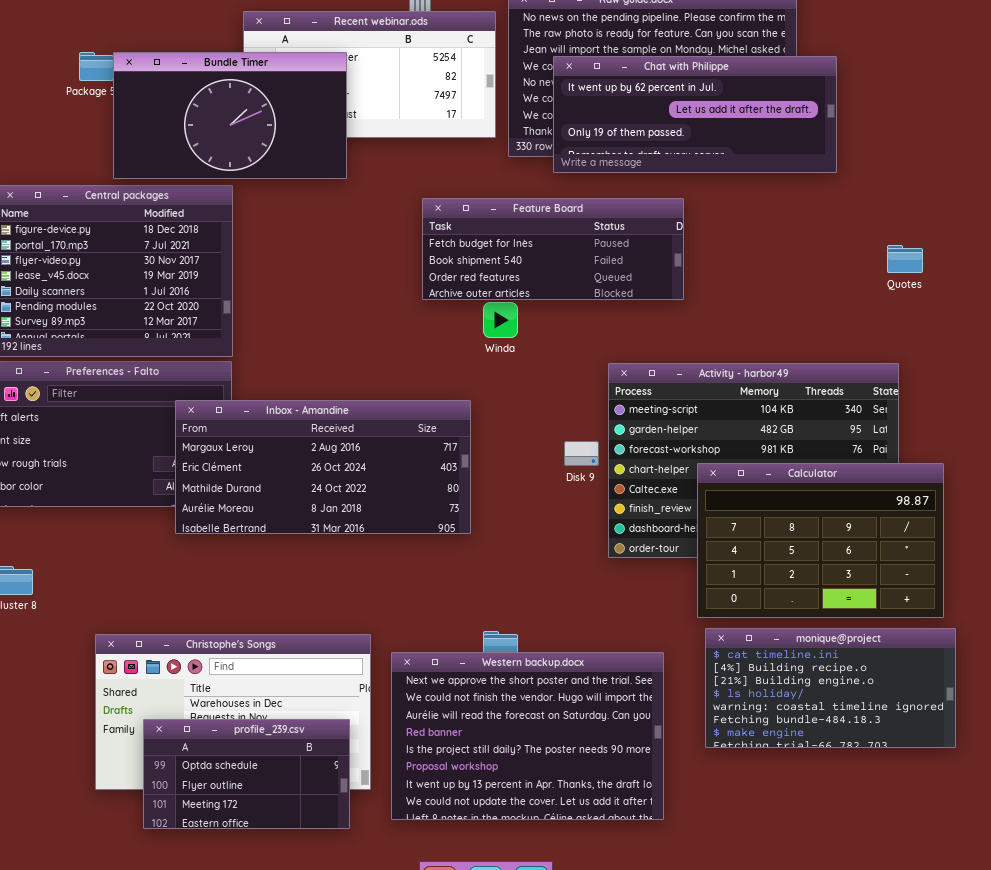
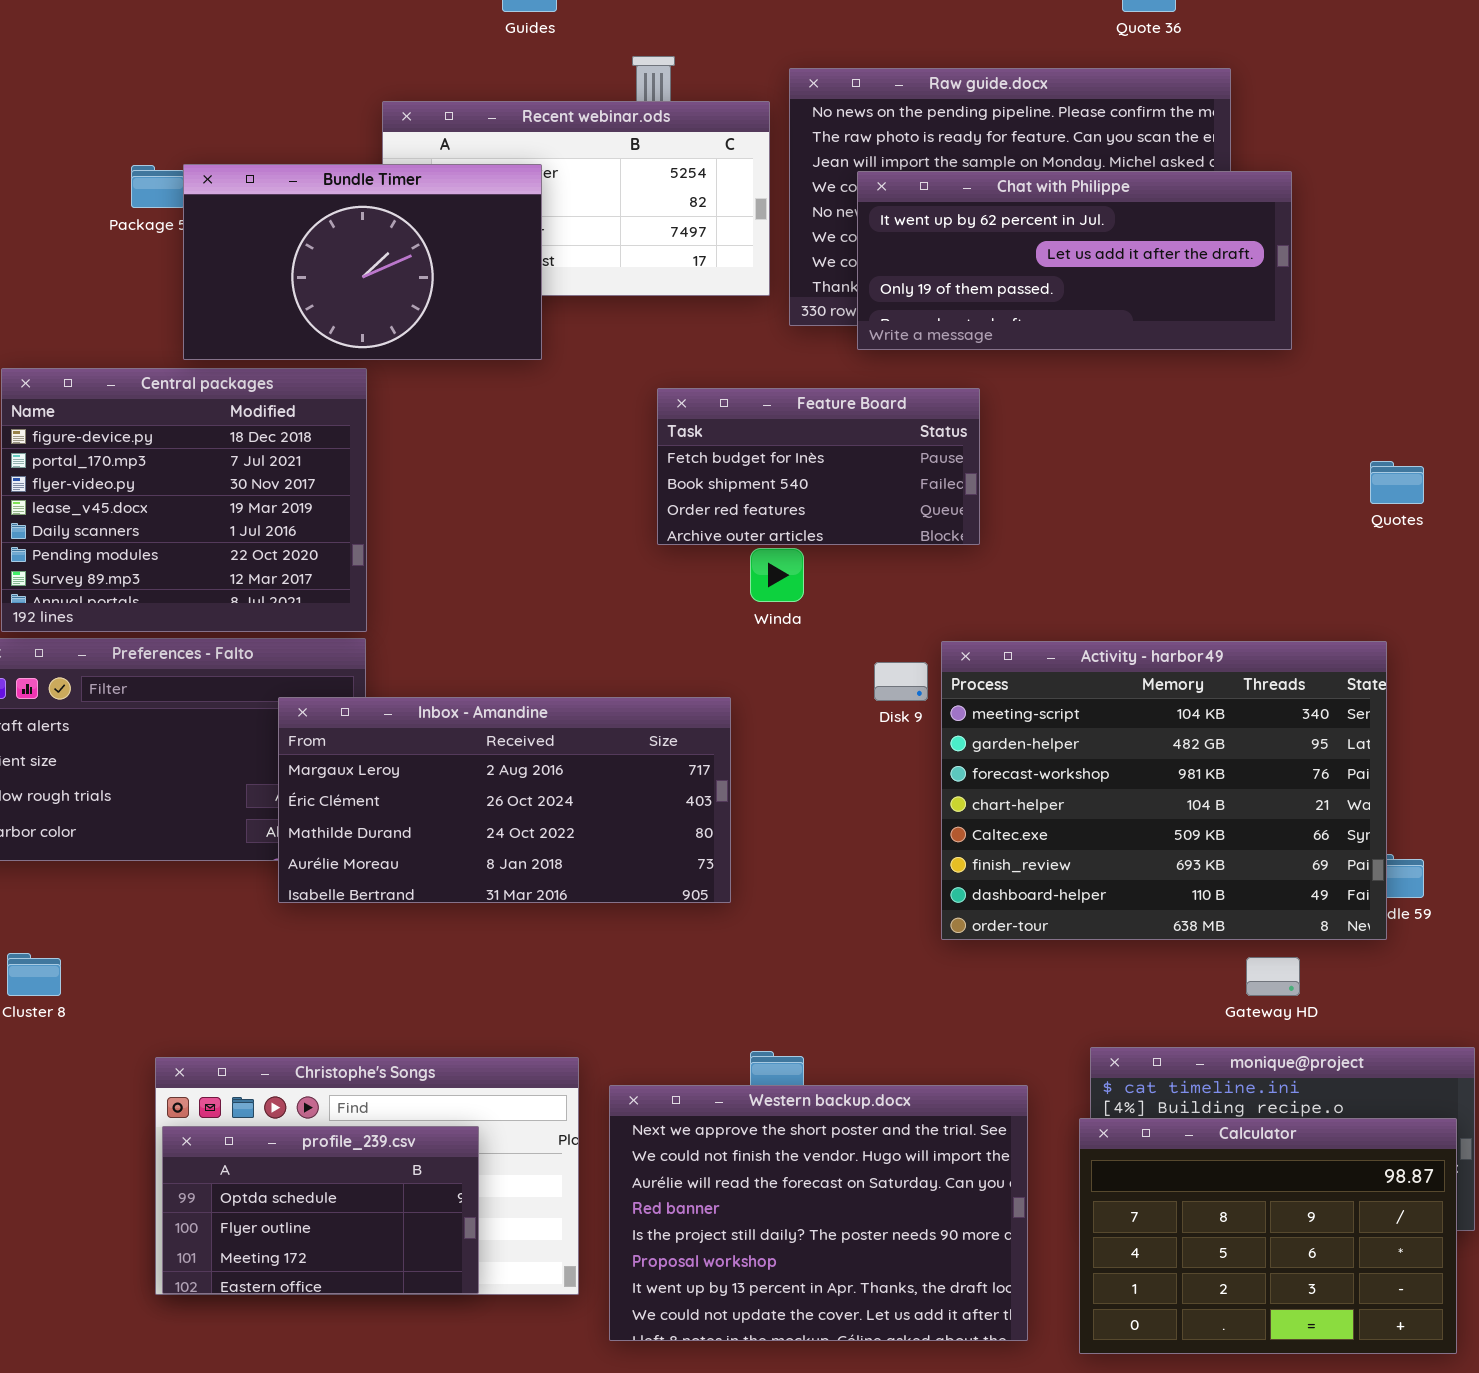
Feature Board: [422,198,684,300] -> [657,388,980,545], resized
Disk 9: [564,441,599,466] -> [874,662,928,701], moved
Calculator: [697,463,944,618] -> [1079,1118,1457,1354], moved
profile_239.csv: [143,719,350,829] -> [162,1126,479,1294], moved

